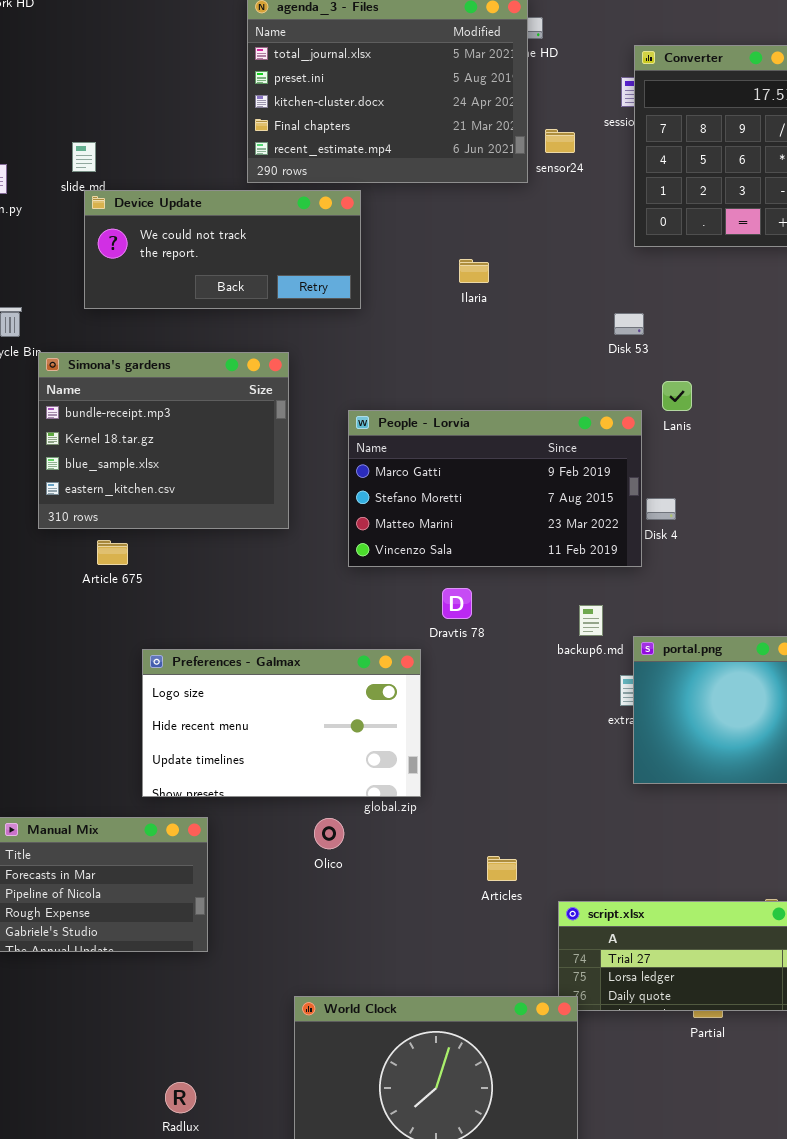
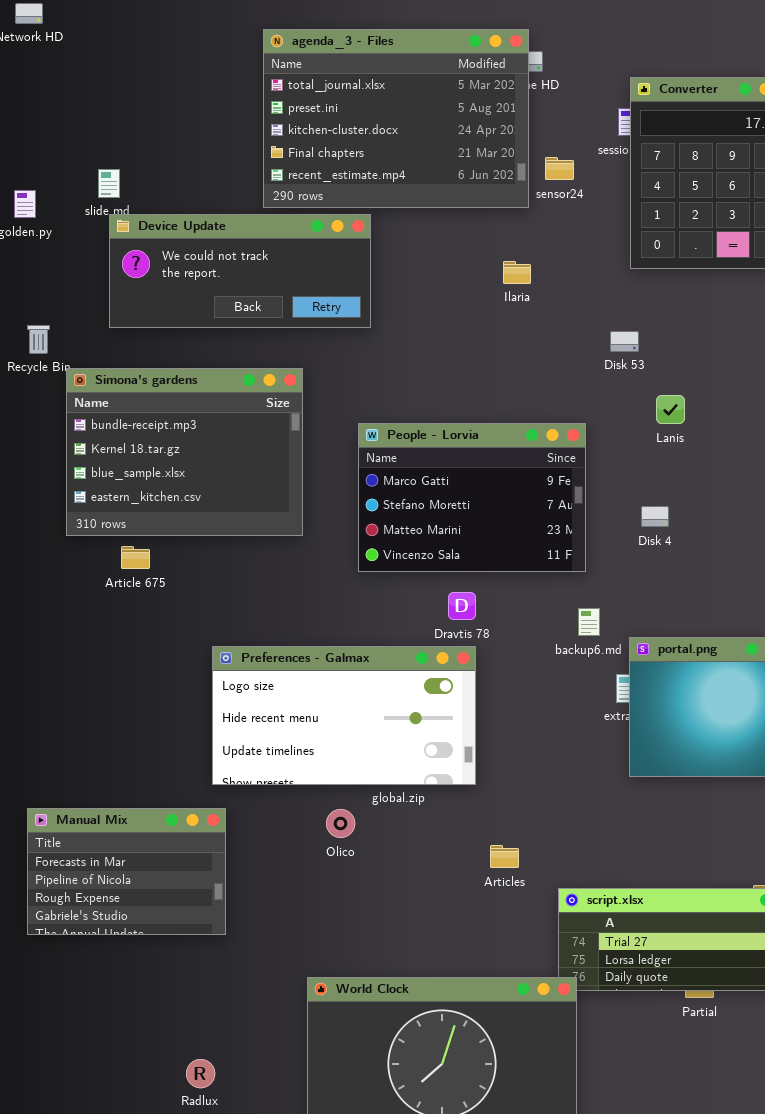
Ilaria: [459,259,489,283] -> [503,261,531,284], moved
People - Lorvia: [348,410,642,567] -> [358,423,586,572], resized
Preferences - Galmax: [142,649,421,797] -> [212,646,476,785], moved

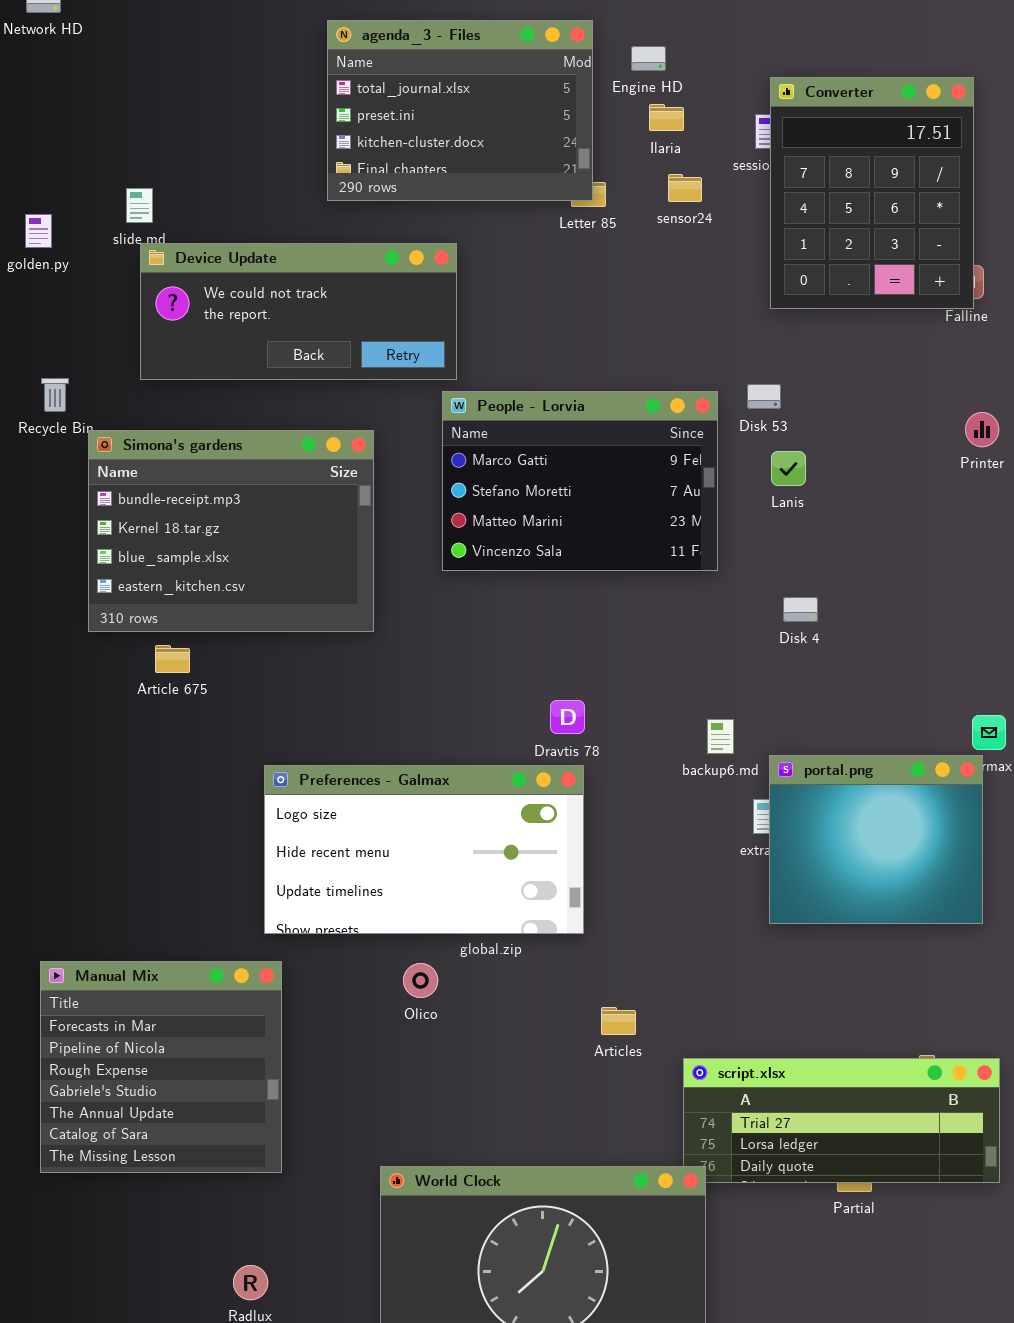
agenda_3 - Files: [263,29,529,208] -> [327,20,593,201], resized
Ilaria: [503,261,531,284] -> [649,104,684,131], moved
Lanis: [656,395,685,424] -> [771,451,806,486], moved
People - Lorvia: [358,423,586,572] -> [442,391,718,571], moved
Manual Mix: [27,808,226,935] -> [40,961,282,1173], resized

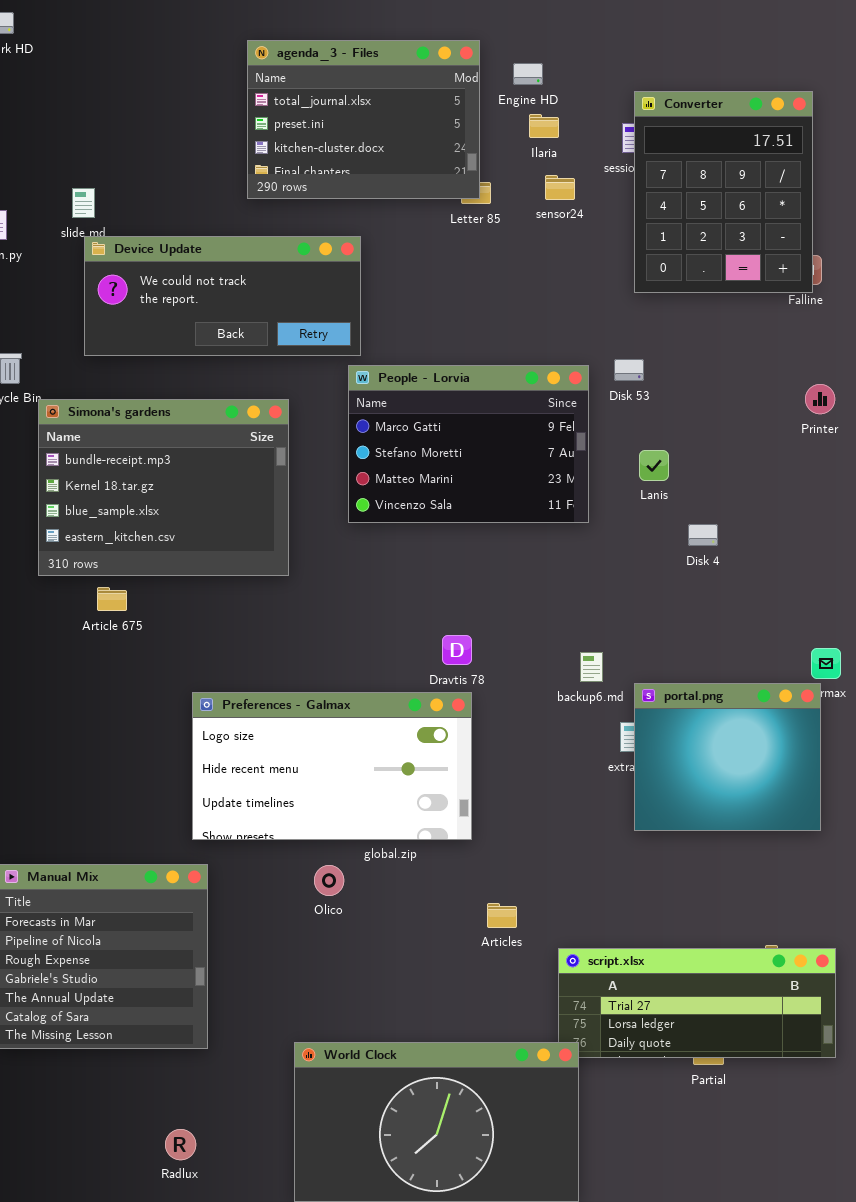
Lanis: [771,451,806,486] -> [639,450,669,481], moved
Disk 4: [783,597,818,622] -> [688,524,718,546], moved

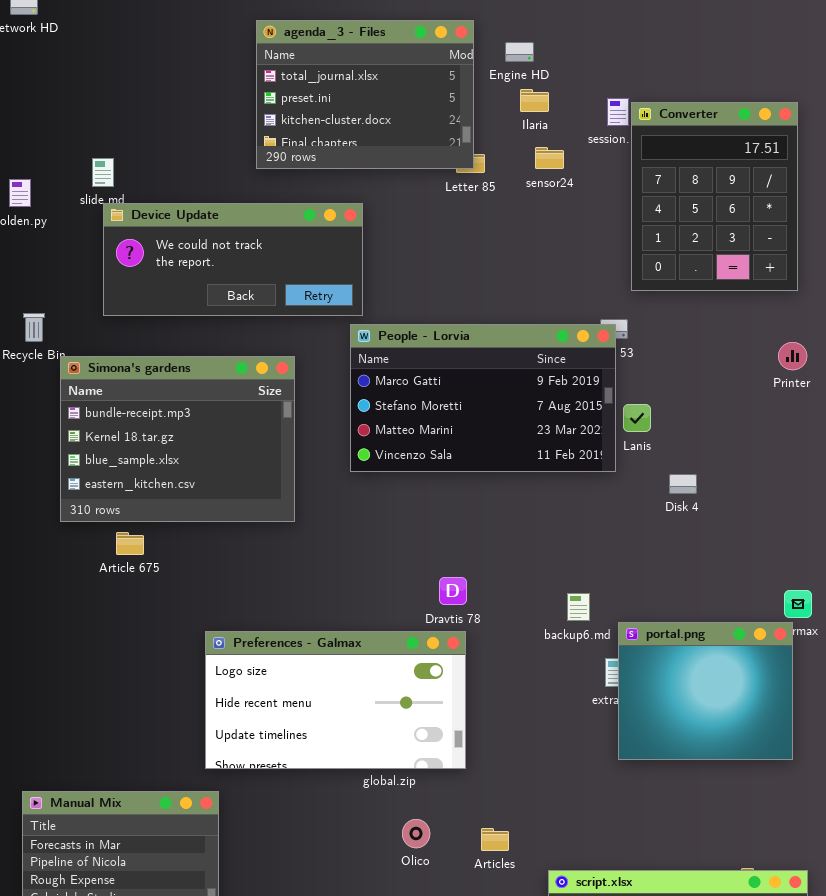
Converter: [634,91,813,293] -> [631,102,798,291], moved
People - Lorvia: [348,365,589,523] -> [350,324,616,472], resized
Olico: [314,865,344,896] -> [402,819,430,848], moved

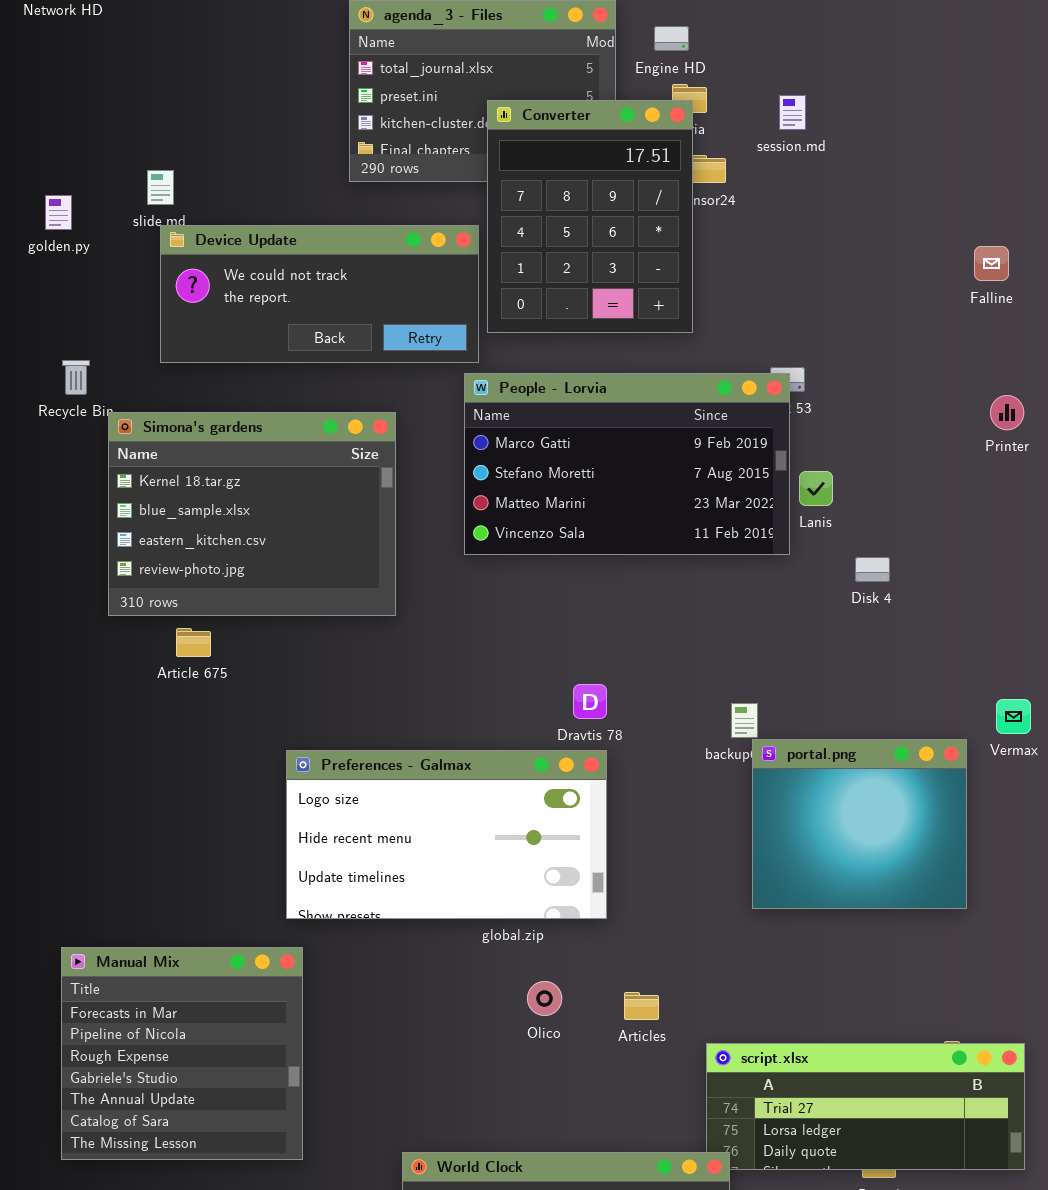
Converter: [631,102,798,291] -> [487,100,693,333], moved
Simona's gardens: [60,356,295,522] -> [108,412,396,616], scrolled down 1 row
portal.png: [618,622,793,760] -> [752,739,967,909], moved

